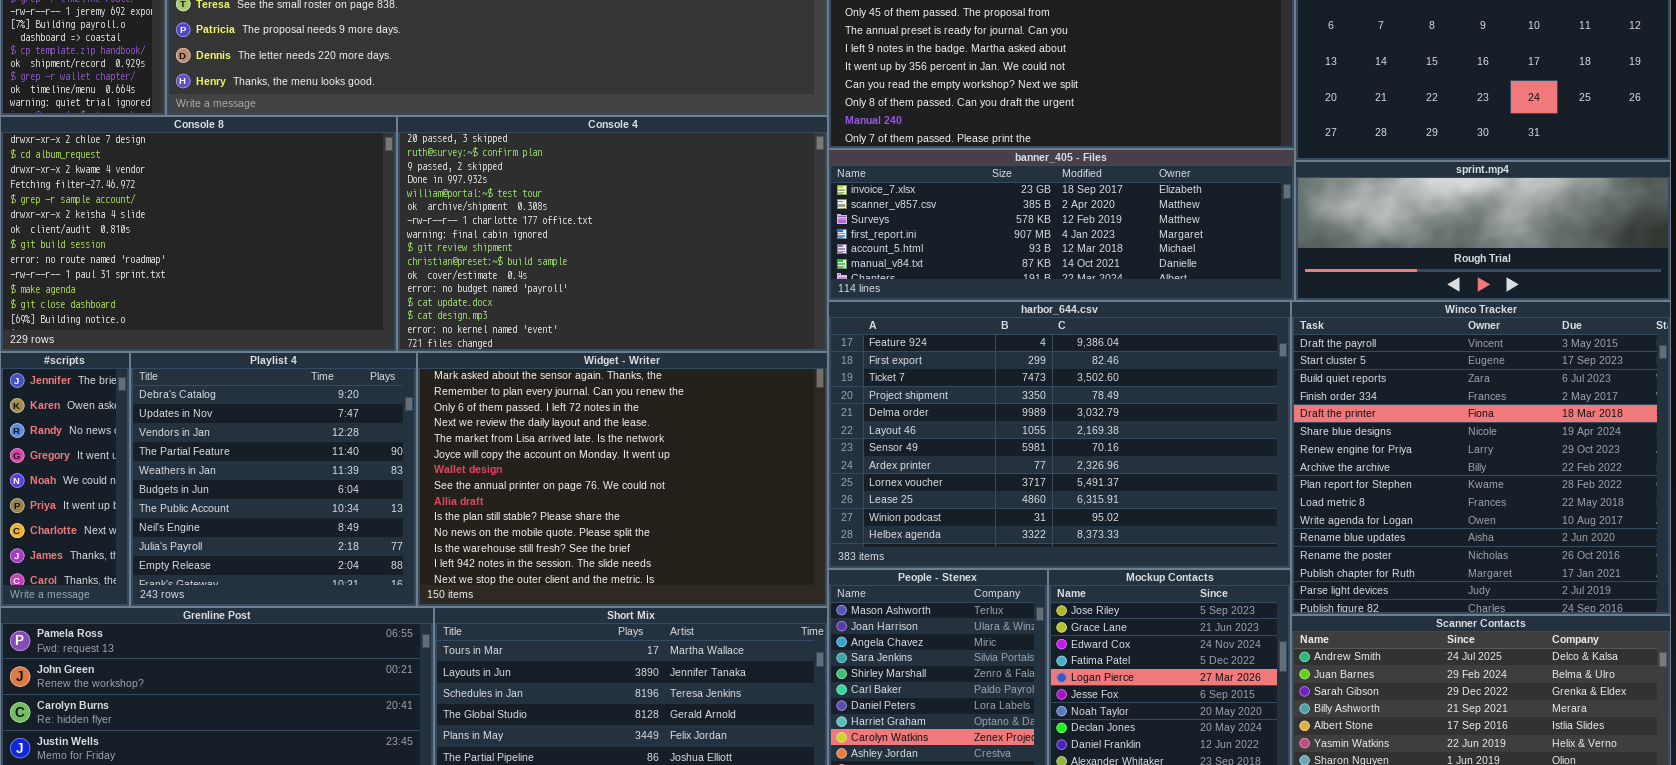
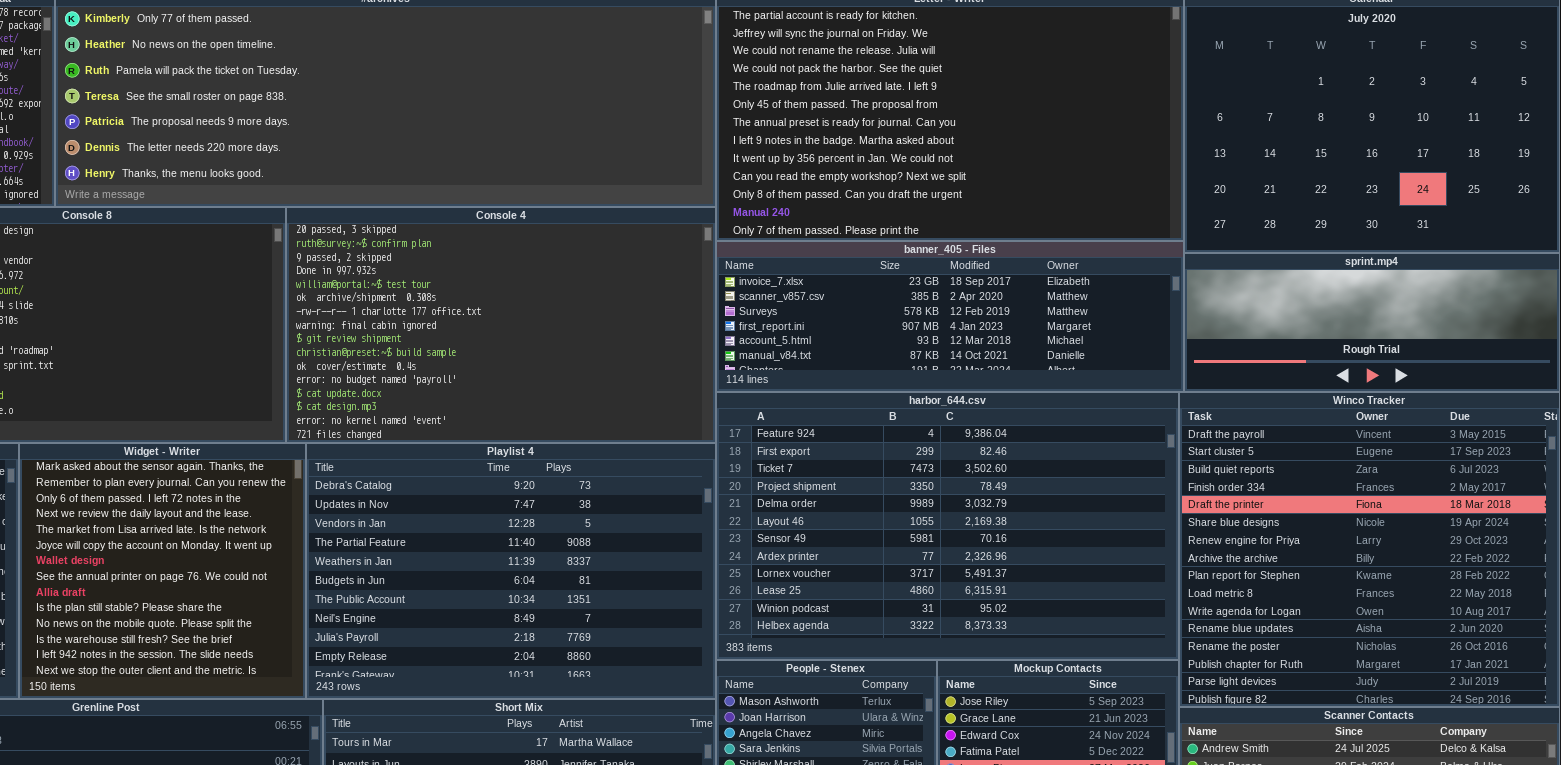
Playlist 4: [130,352,417,607] -> [306,443,716,699], moved, resized
Widget - Writer: [417,352,828,607] -> [19,443,306,699], moved, resized

